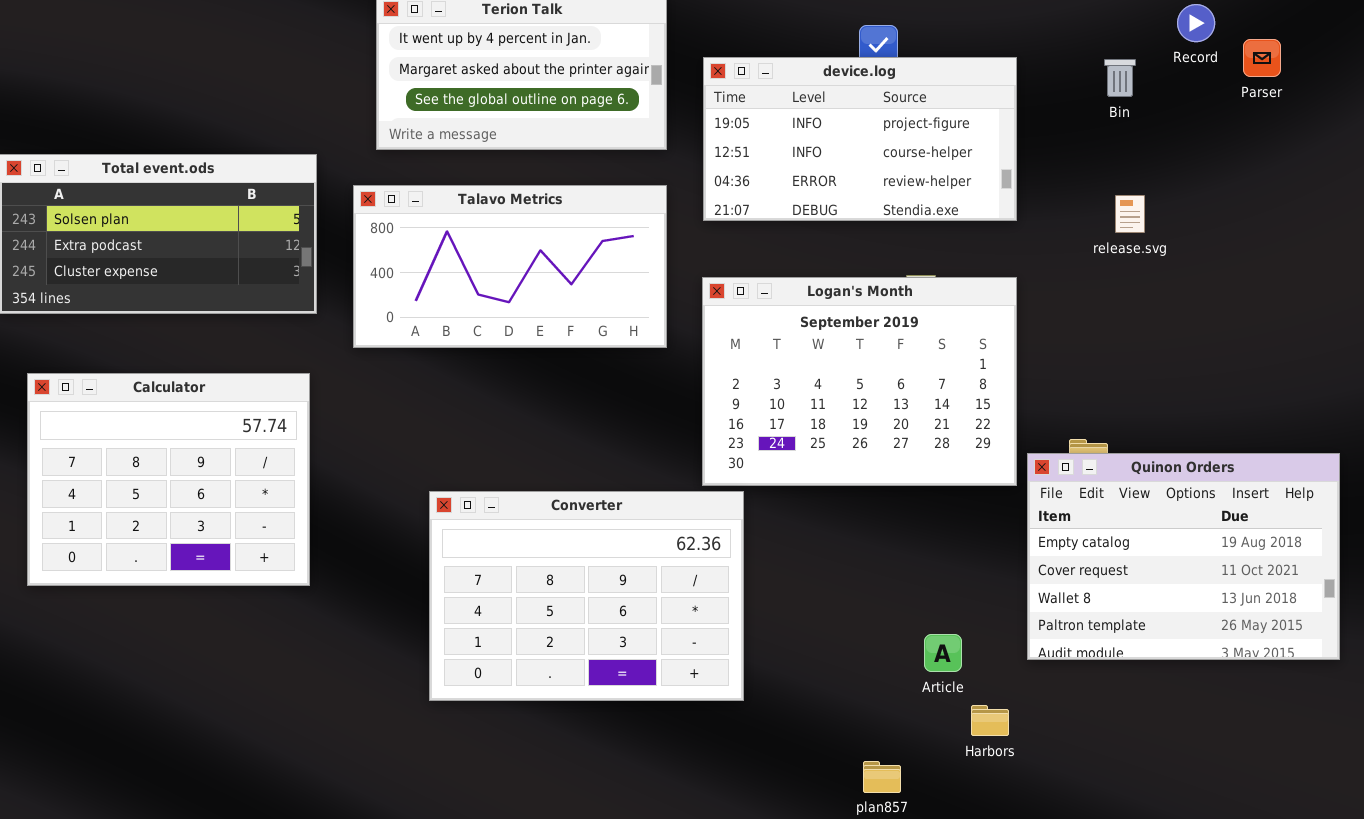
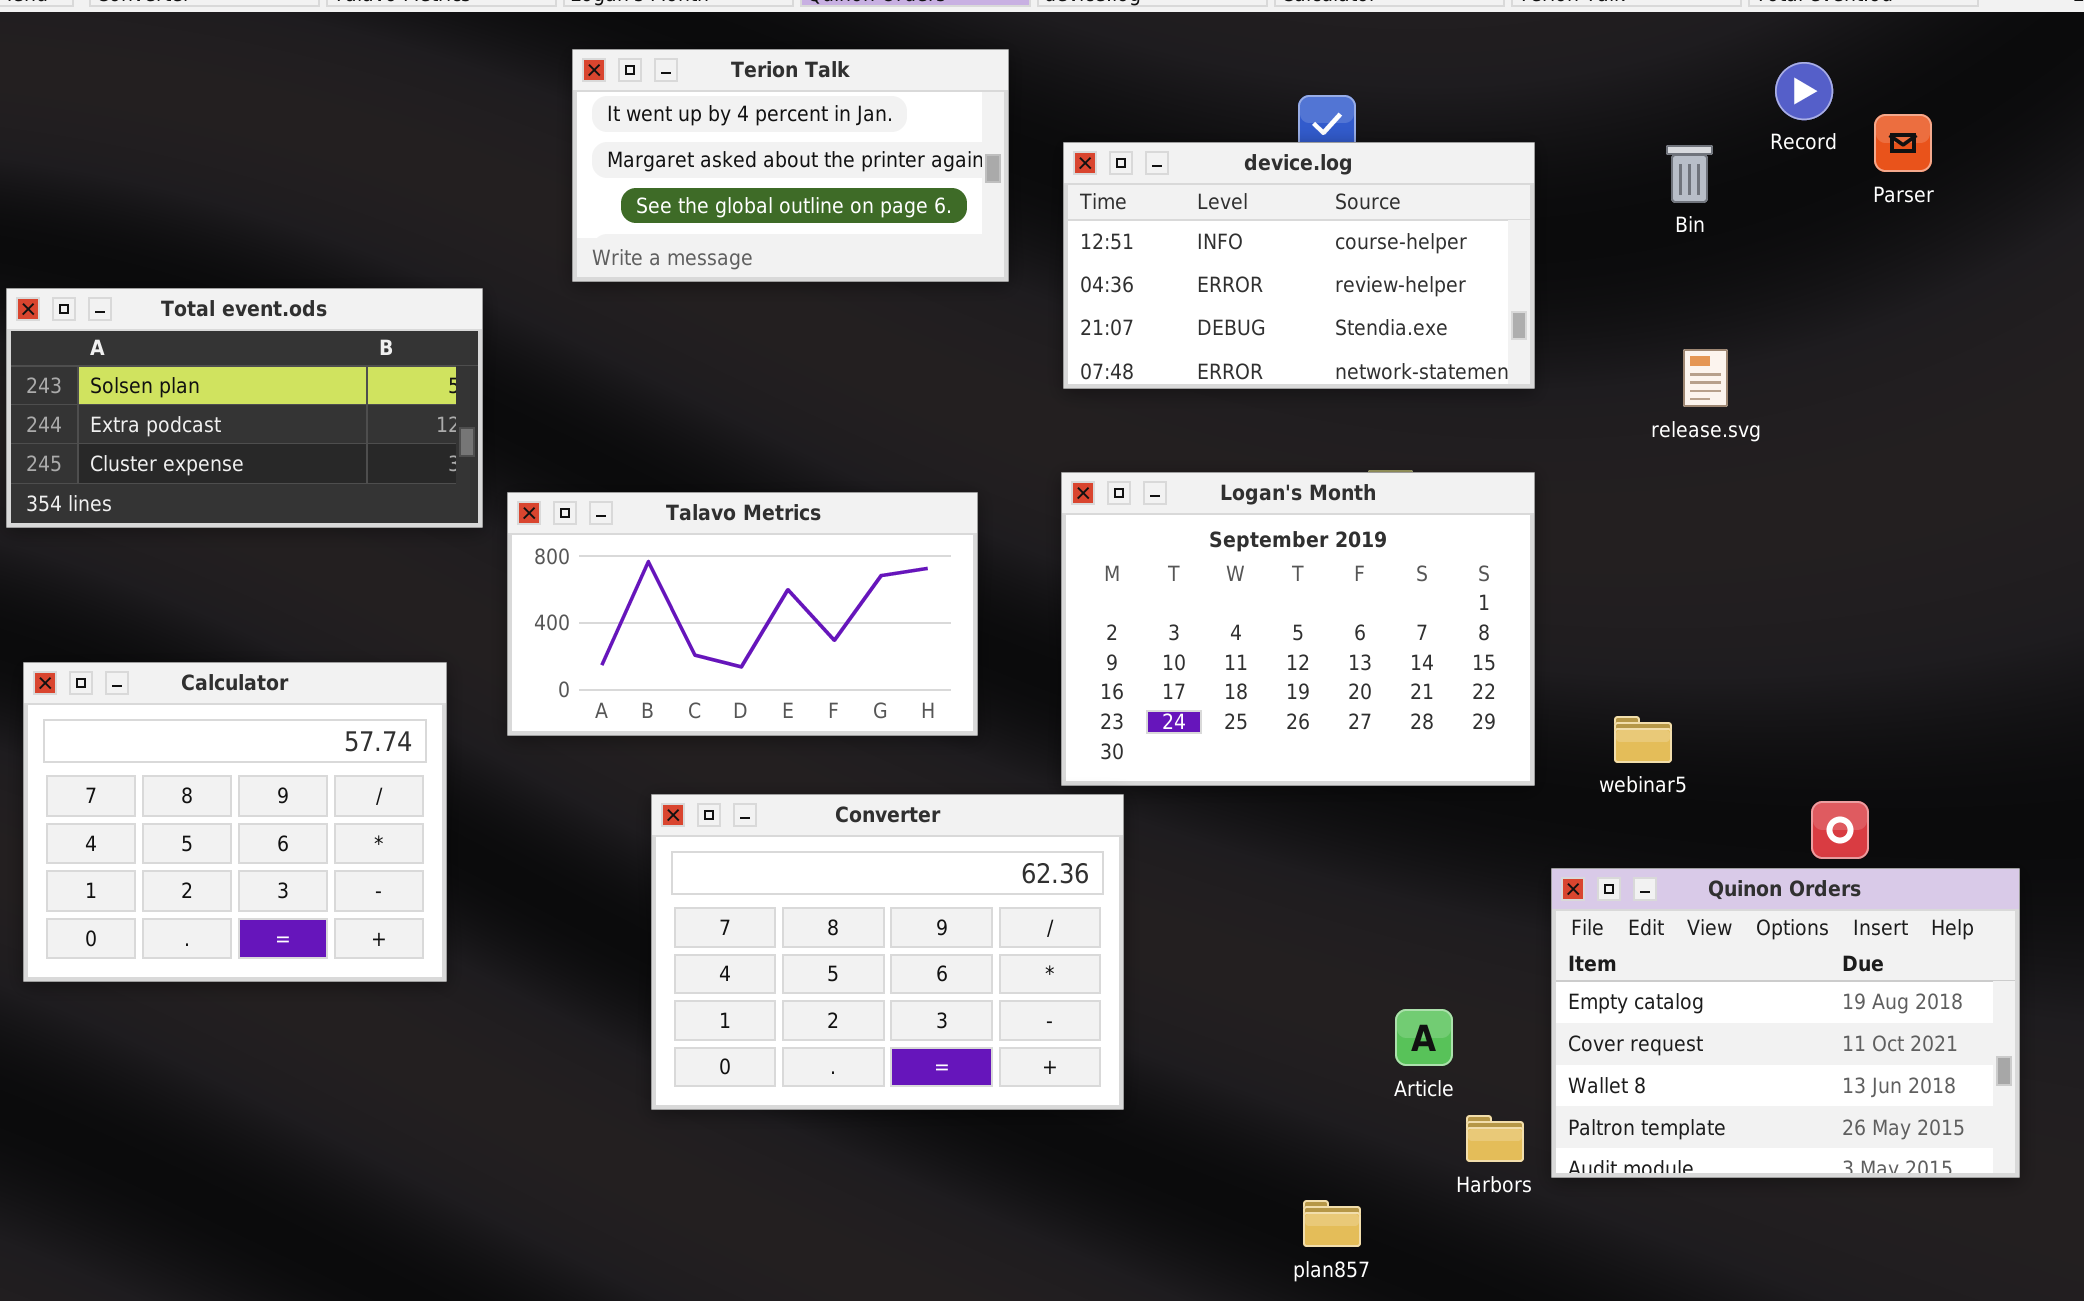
device.log: [703,57,1017,221] -> [1063,142,1535,389], scrolled down 1 row
Talavo Metrics: [353,185,667,348] -> [507,492,978,736], moved
Calculator: [27,373,310,586] -> [23,662,447,982], moved
Quinon Orders: [1027,453,1340,660] -> [1551,868,2020,1178], moved

